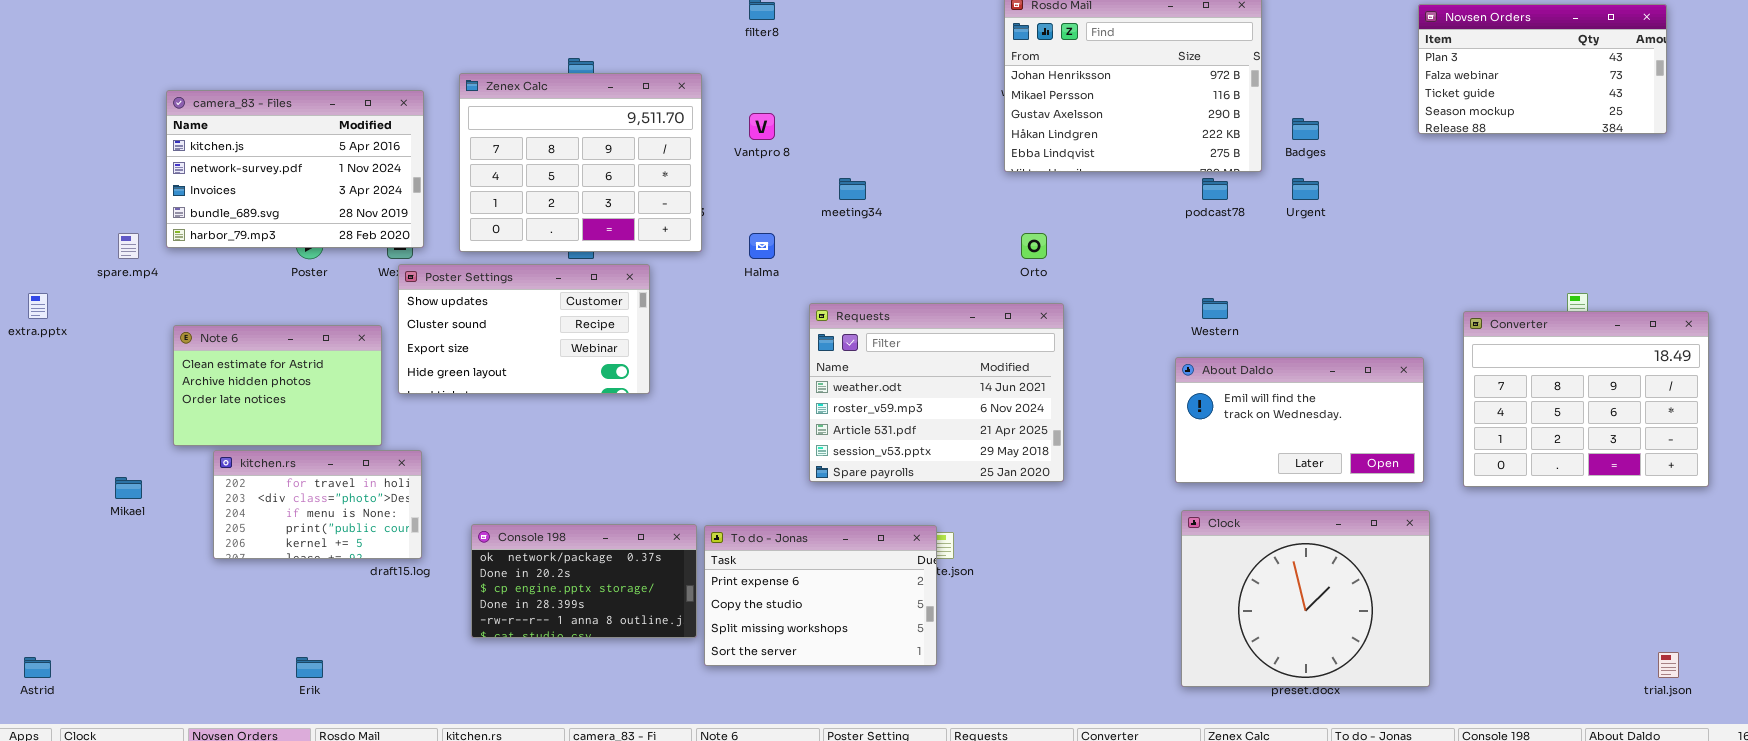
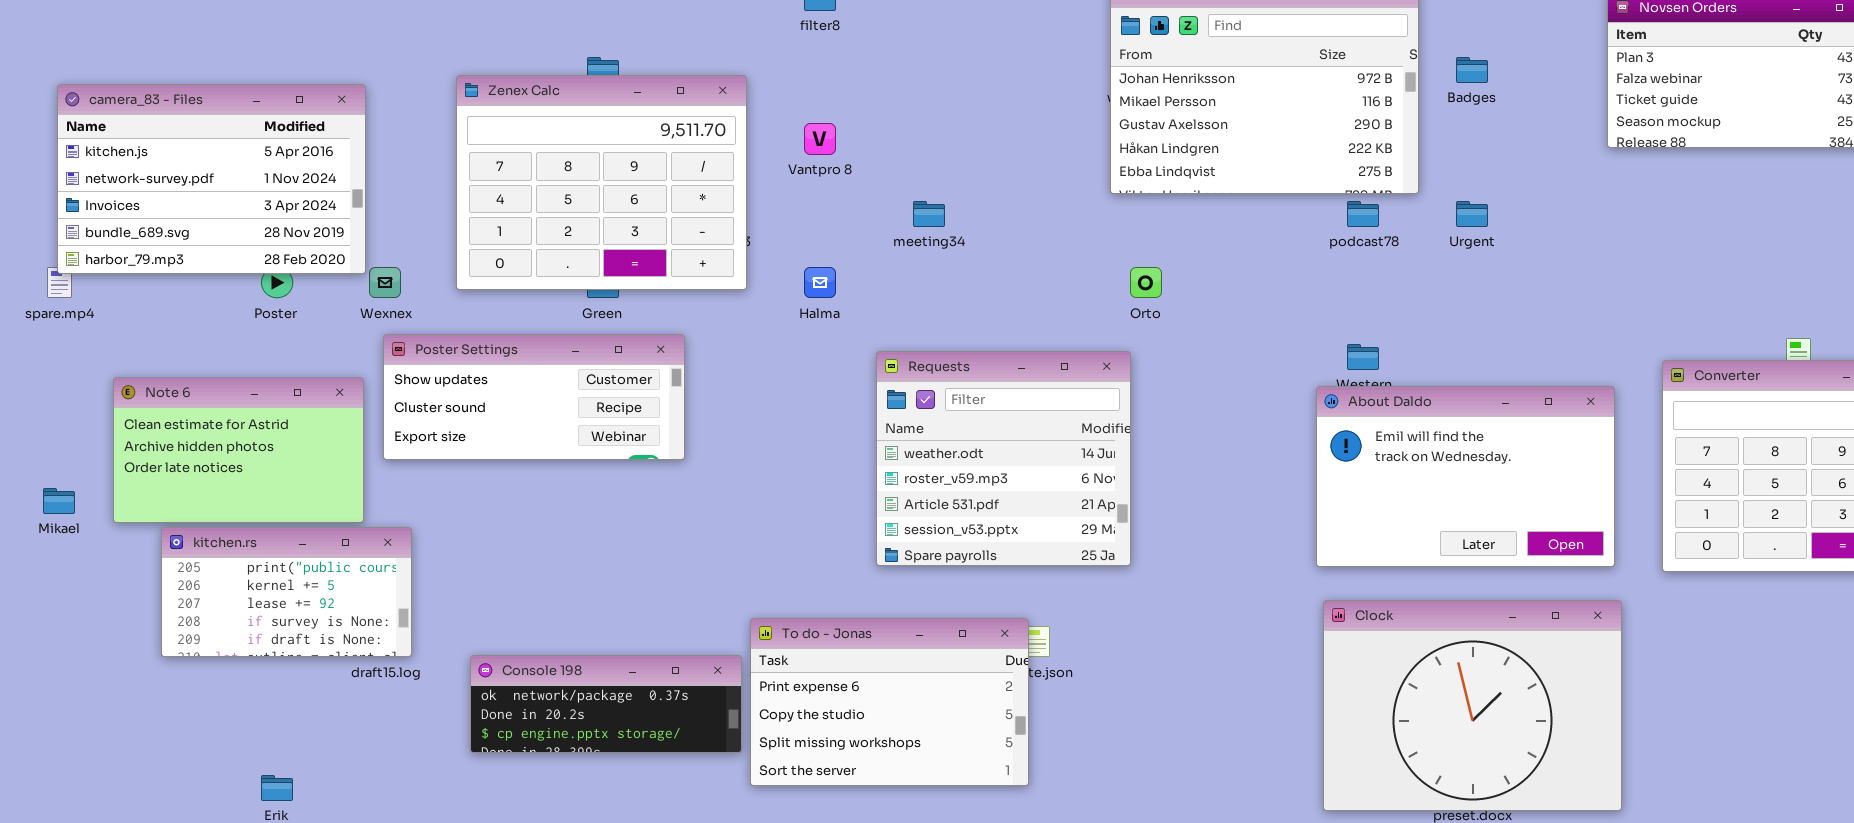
camera_83 - Files: [166,90,424,248] -> [57,84,366,274], moved
Badges: [1292,118,1319,140] -> [1456,57,1488,83], moved
Poster Settings: [398,264,650,394] -> [383,334,685,460], resized
Requests: [809,303,1064,482] -> [876,351,1131,566], resized
About Daldo: [1175,357,1424,483] -> [1316,386,1615,567], resized
kitchen.rs: [213,450,422,559] -> [161,527,412,657], scrolled down 3 rows
Mikael: [115,477,142,499] -> [43,488,75,514], moved
Console 198: [471,524,697,638] -> [470,655,742,753], resized

